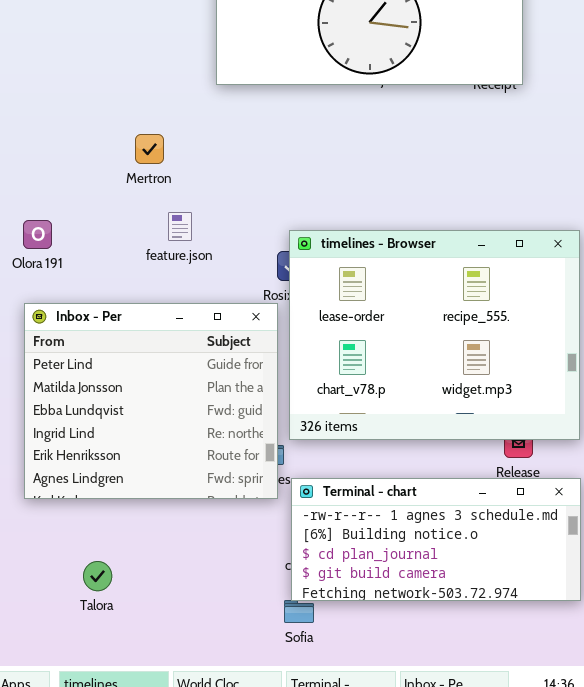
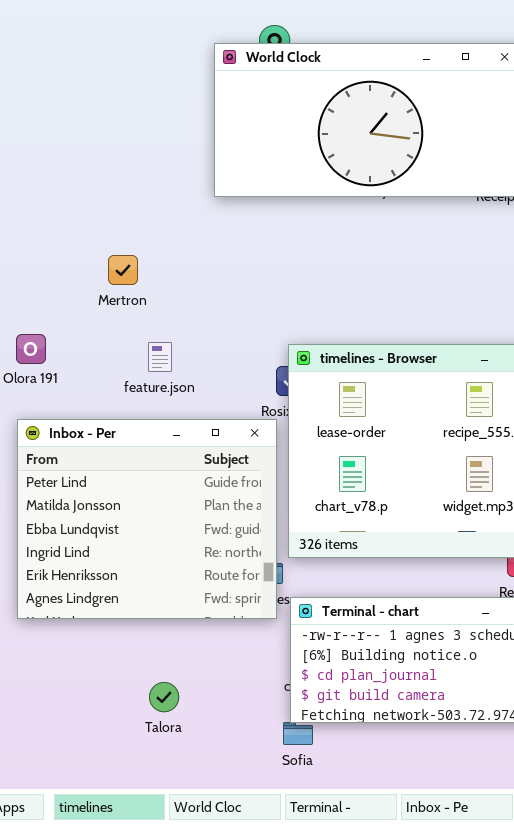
Mertron: [135,134,164,164] -> [108,255,138,285], moved
feature.json: [168,212,192,241] -> [148,342,172,372], moved
Talora: [83,561,112,591] -> [149,682,179,712], moved

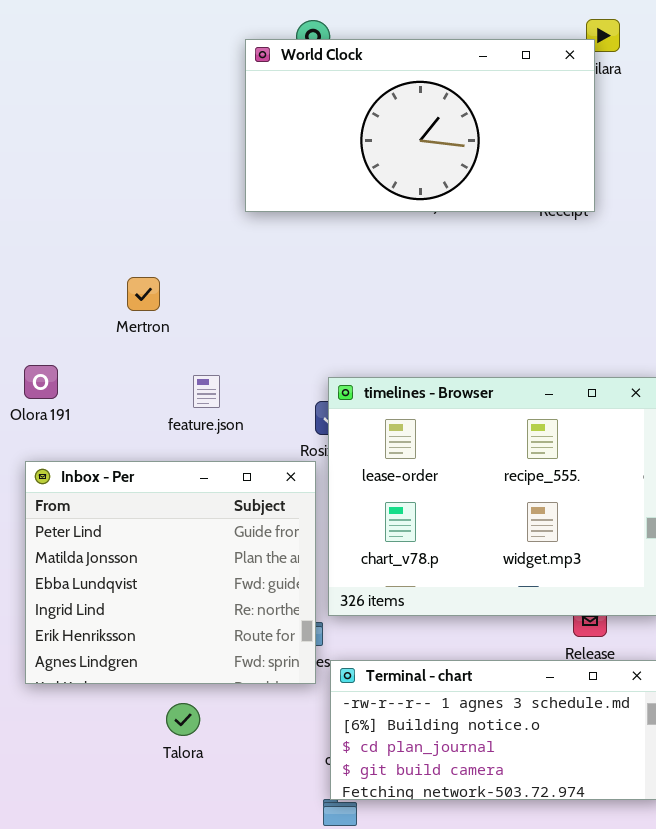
feature.json: [148,342,172,372] -> [193,375,220,408], moved
Talora: [149,682,179,712] -> [166,703,200,736], moved

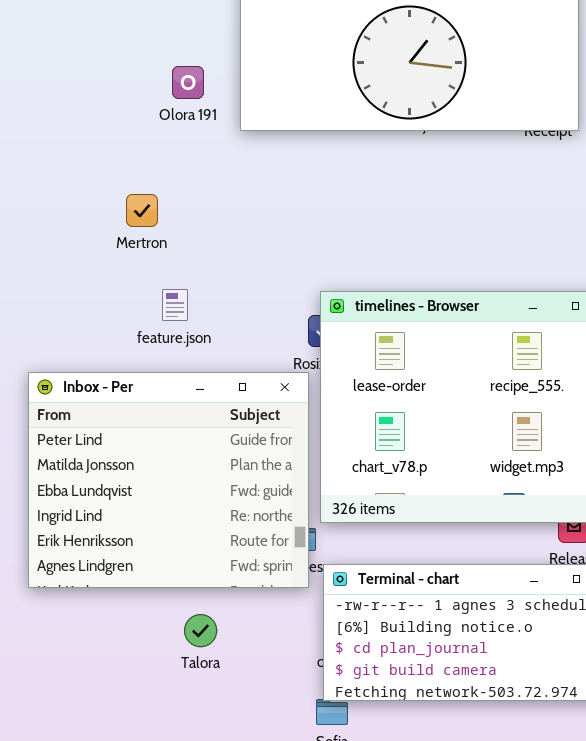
Olora 191: [24,365,58,399] -> [172,66,204,99], moved
feature.json: [193,375,220,408] -> [162,289,188,321], moved
Talora: [166,703,200,736] -> [184,614,217,647], moved

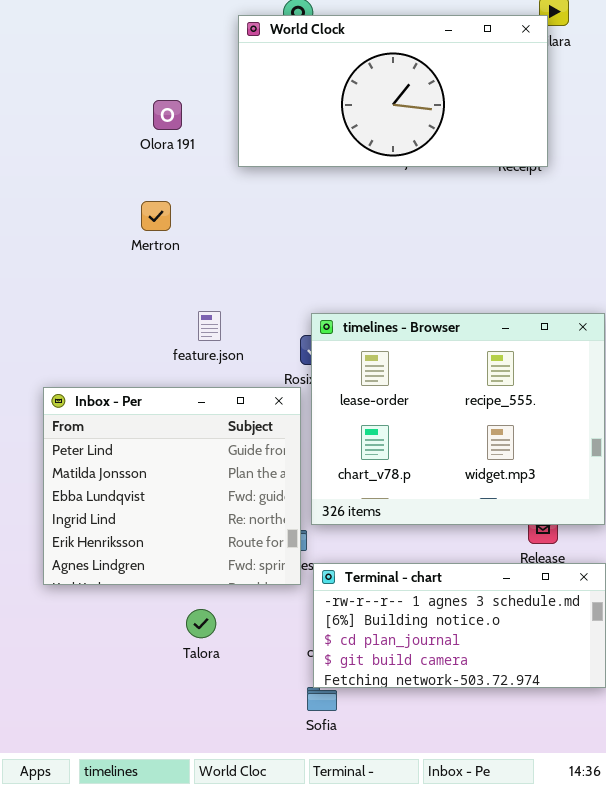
Olora 191: [172,66,204,99] -> [153,100,182,130], moved
Mertron: [126,194,158,227] -> [141,201,171,231], moved
feature.json: [162,289,188,321] -> [198,311,221,341], moved

